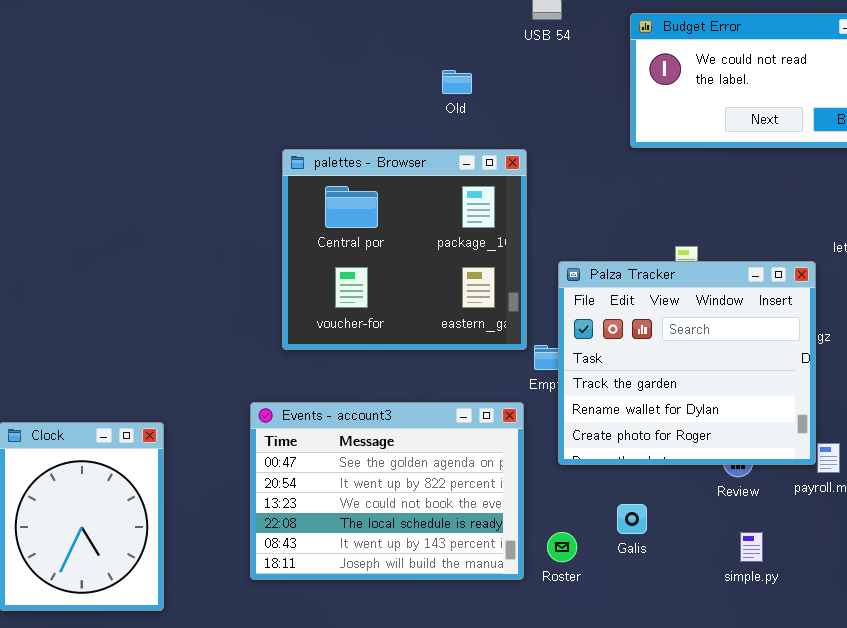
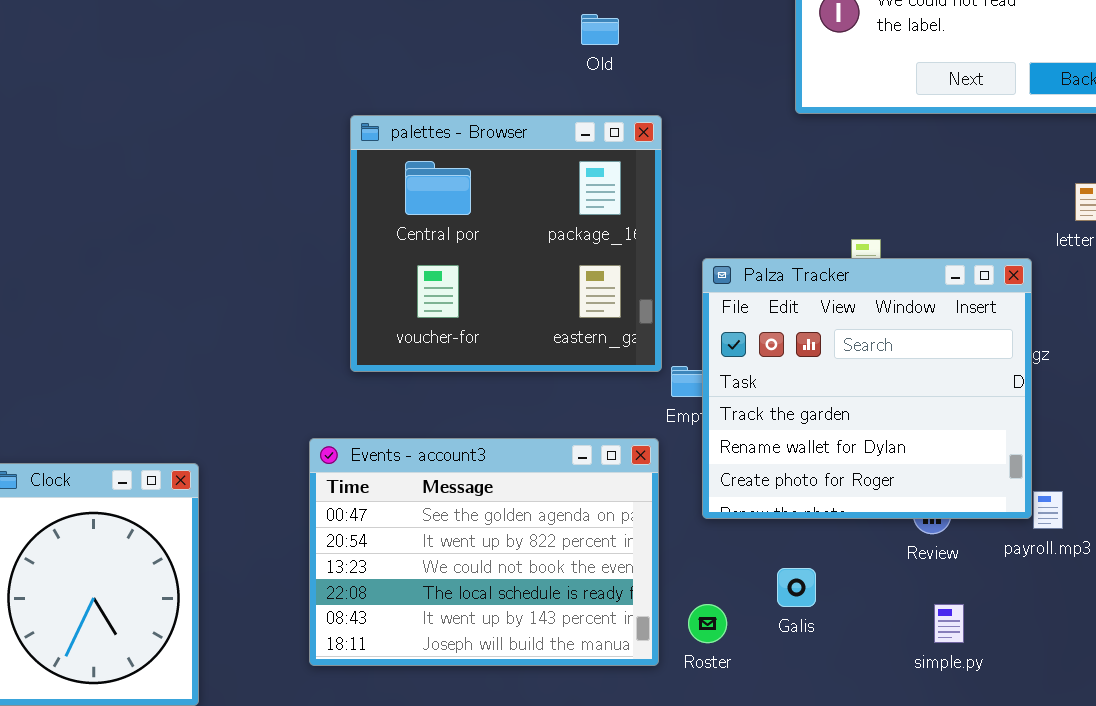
Old: [442,70,472,94] -> [581,14,619,45], moved

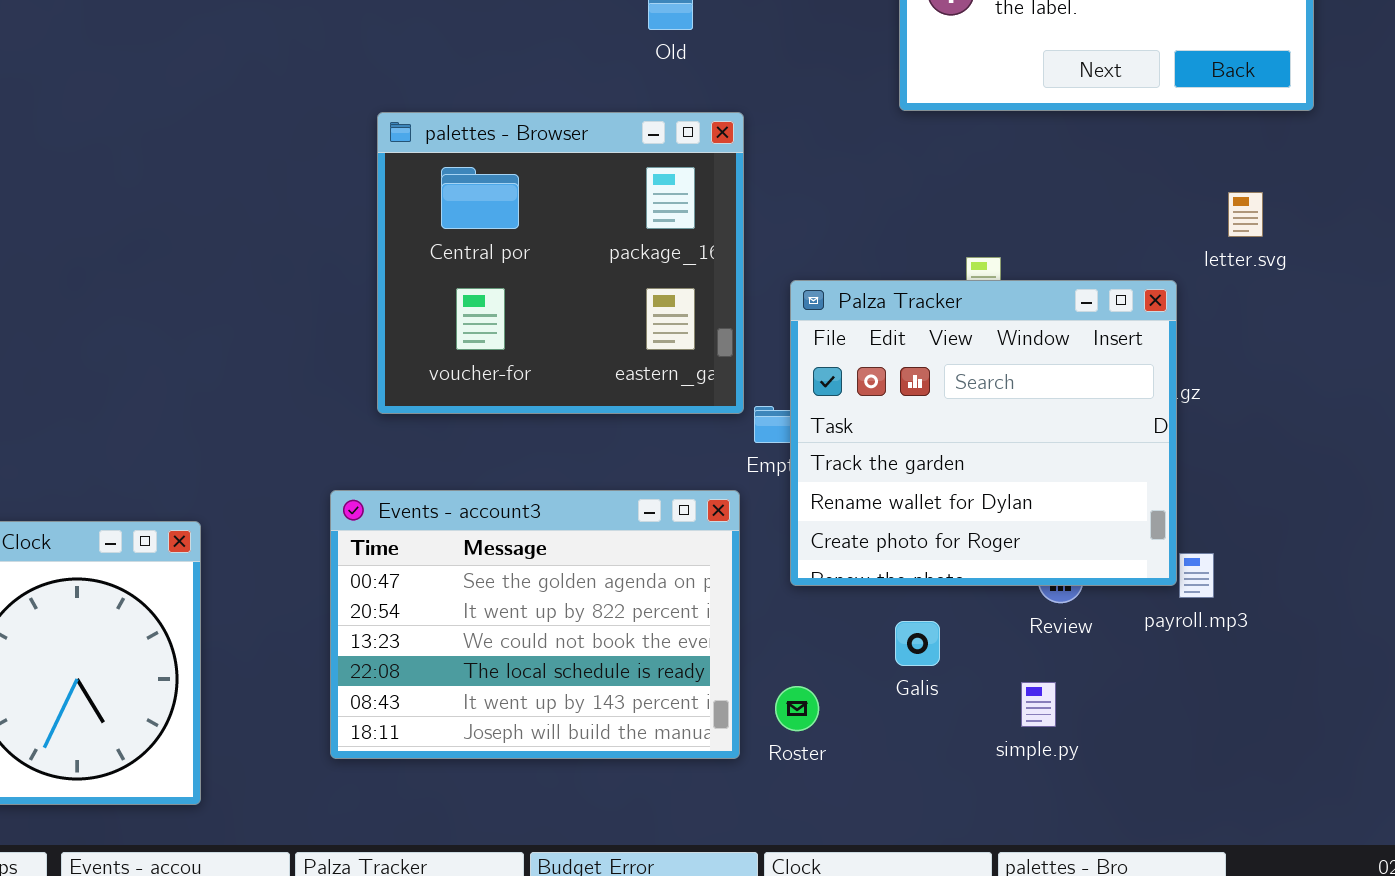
Galis: [777,568,816,607] -> [895,621,940,666], moved
simple.py: [934,604,964,643] -> [1021,682,1056,727], moved

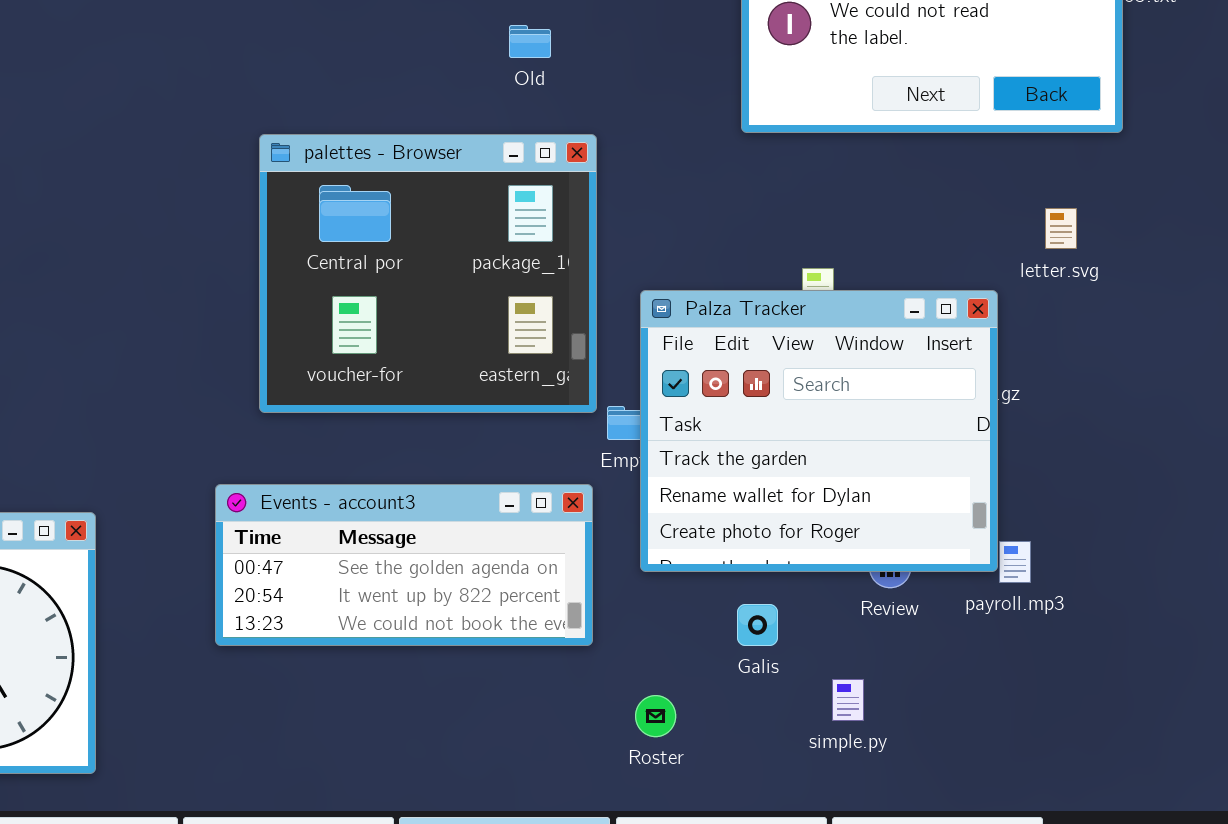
Events - account3: [330,490,740,759] -> [215,484,593,646], resized
simple.py: [1021,682,1056,727] -> [832,679,864,721], moved
Roster: [775,686,819,731] -> [635,695,676,737], moved

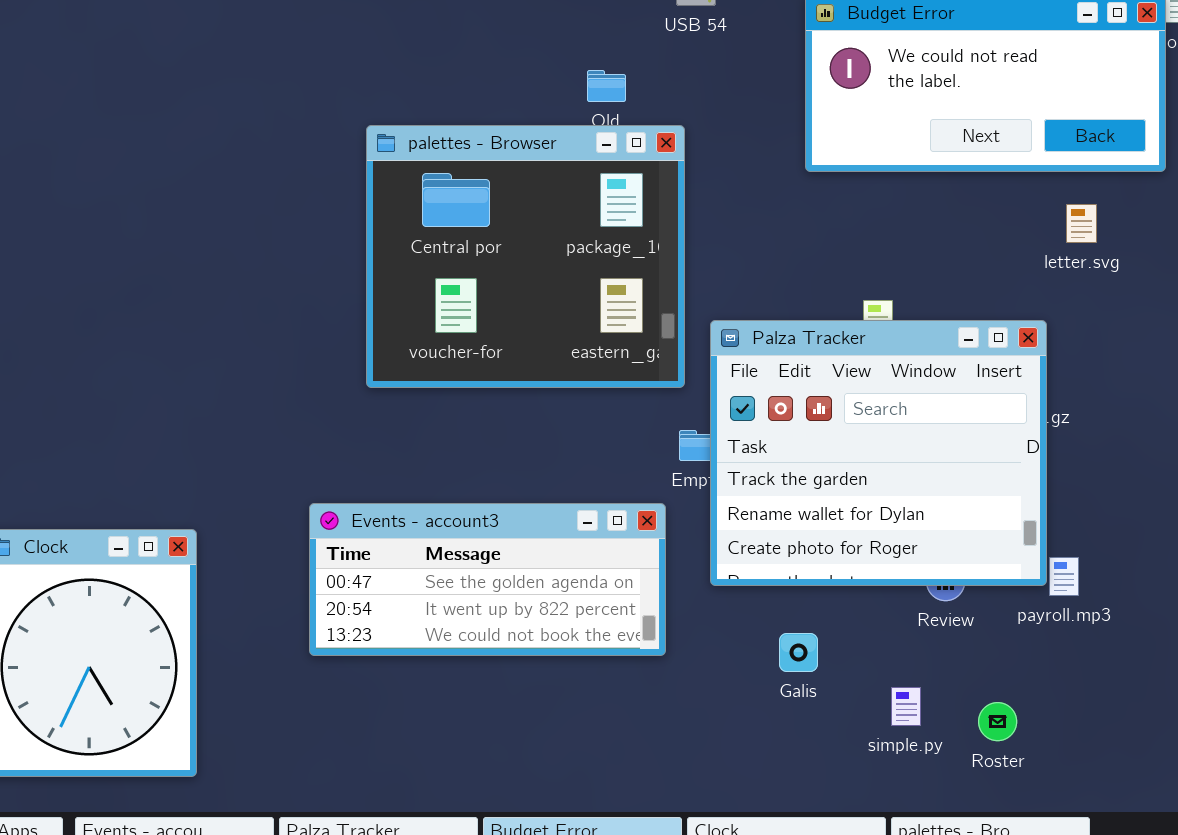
palettes - Browser: [259,134,597,413] -> [366,125,685,388], moved
letter.svg: [1045,208,1077,249] -> [1066,204,1097,243], moved
Galis: [737,604,778,646] -> [779,633,818,672], moved
Roster: [635,695,676,737] -> [978,702,1017,741], moved

